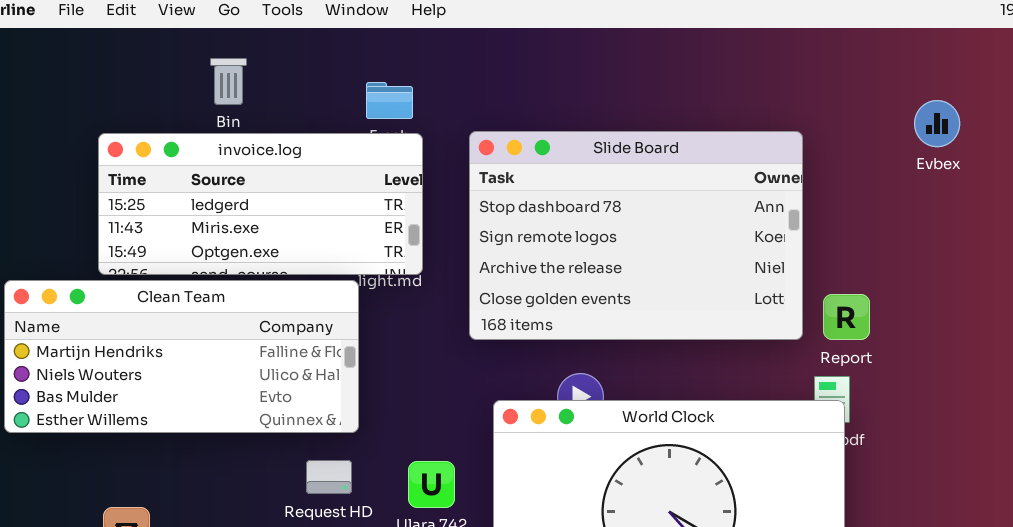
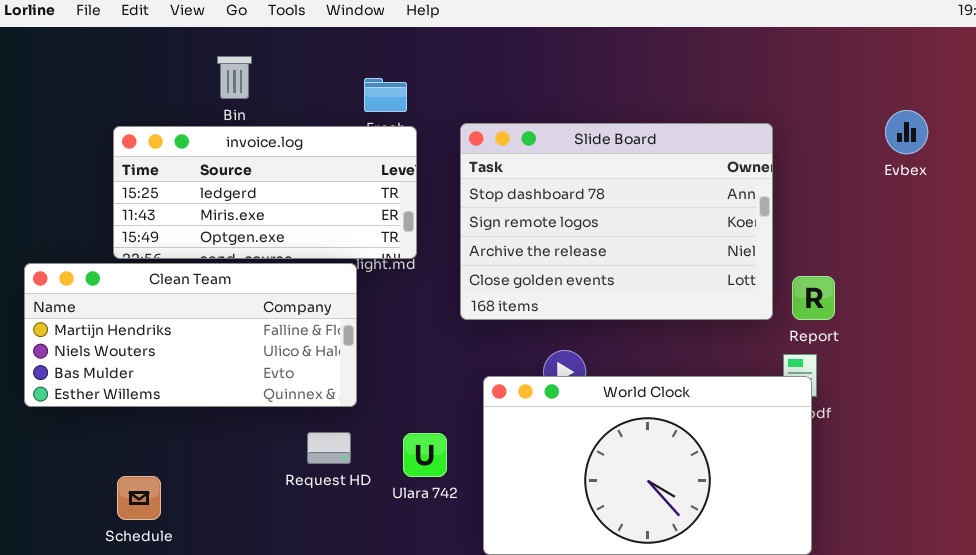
Evbex: [914,100,960,147] -> [885,110,928,154], moved

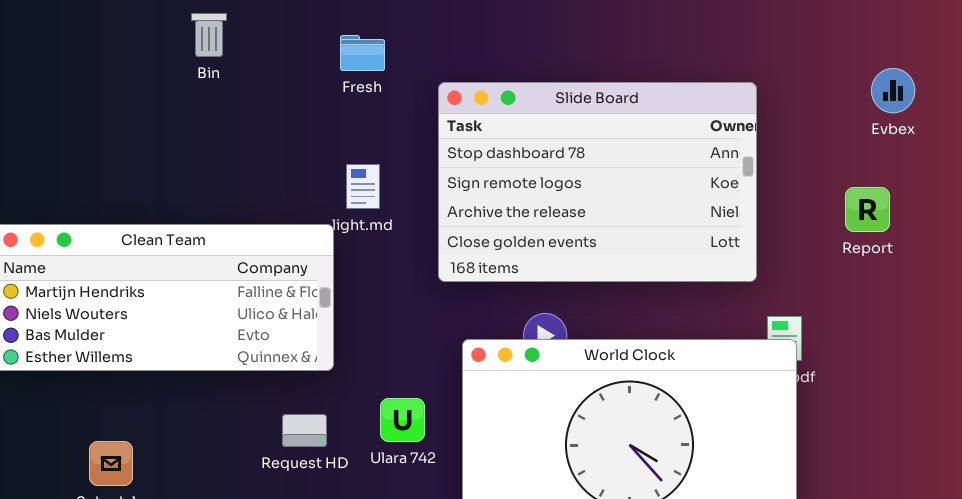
invoice.log: [113,126,417,259] -> none, closed
Report: [792,276,835,320] -> [845,187,890,232], moved
Request HD: [307,432,351,464] -> [282,414,327,447], moved

